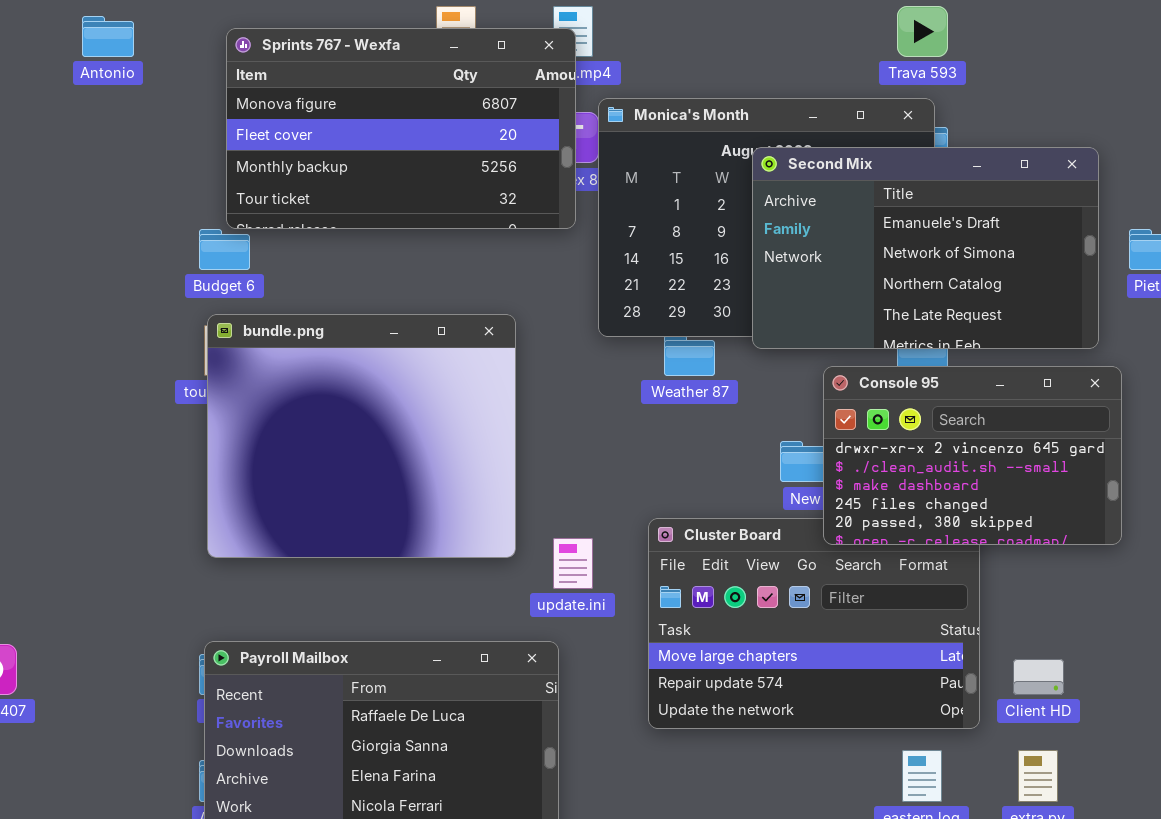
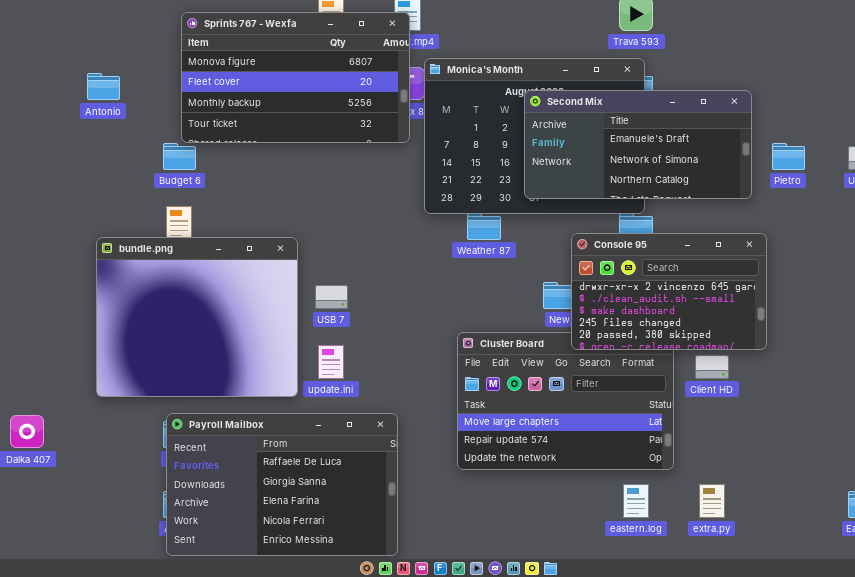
Antonio: [82,16,134,57] -> [87,73,120,100], moved
Second Mix: [752,147,1099,349] -> [524,90,752,199], resized
bundle.png: [207,314,516,558] -> [96,237,298,397], moved
update.ini: [553,538,593,589] -> [318,345,344,379], moved
Client HD: [1013,659,1064,695] -> [695,355,729,379], moved

